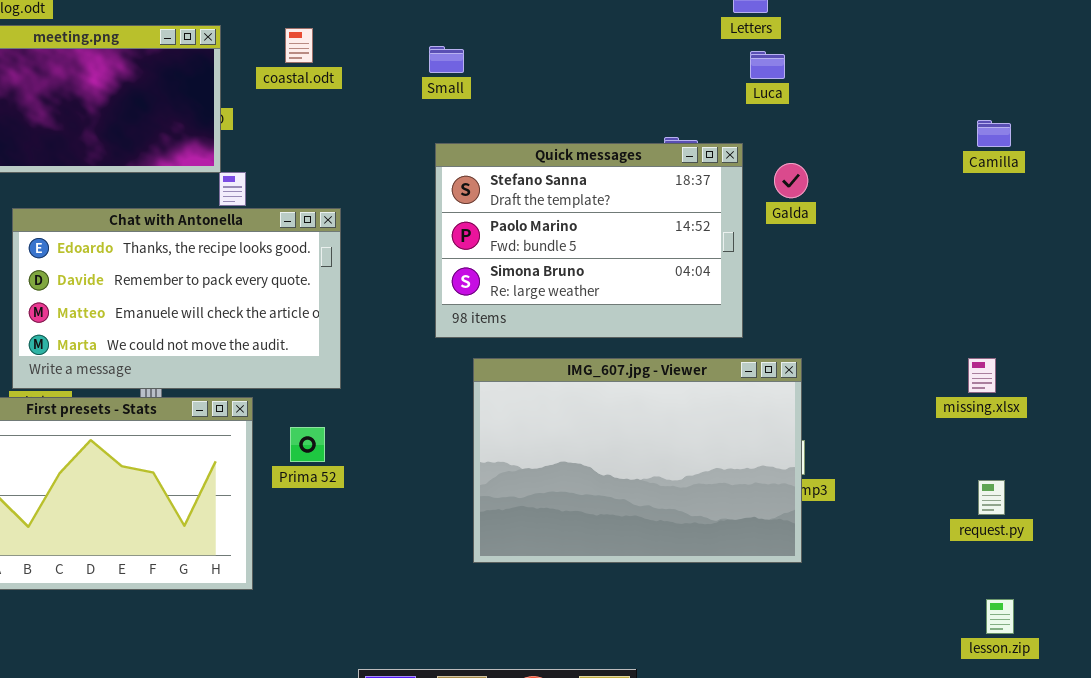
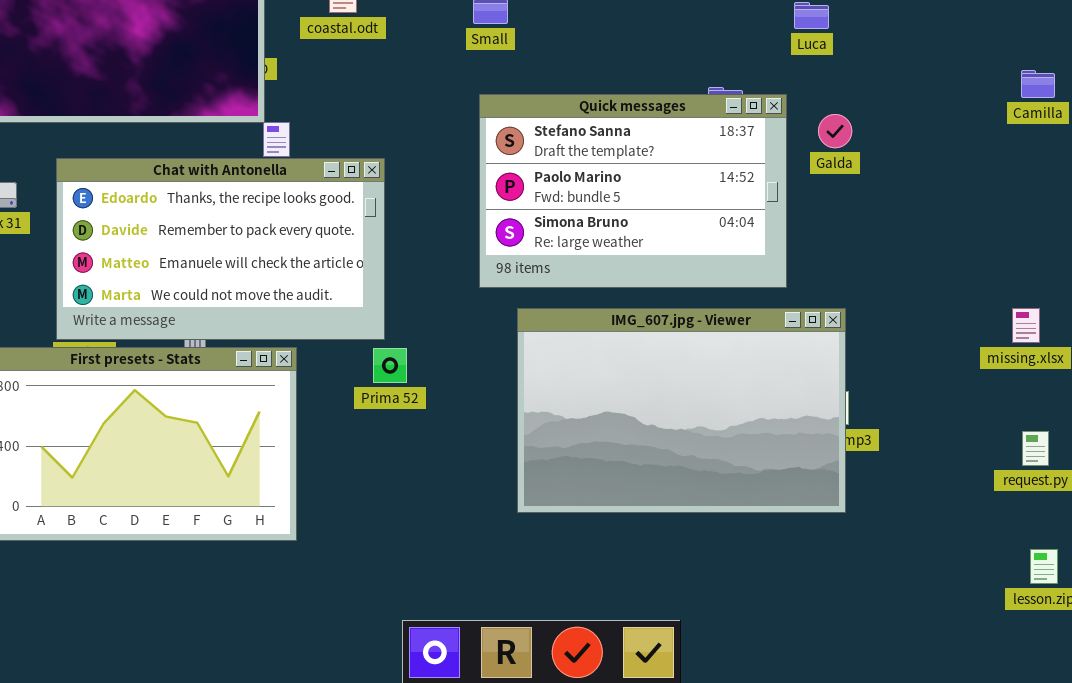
Prima 52: [290,427,325,462] -> [373,348,407,383], moved

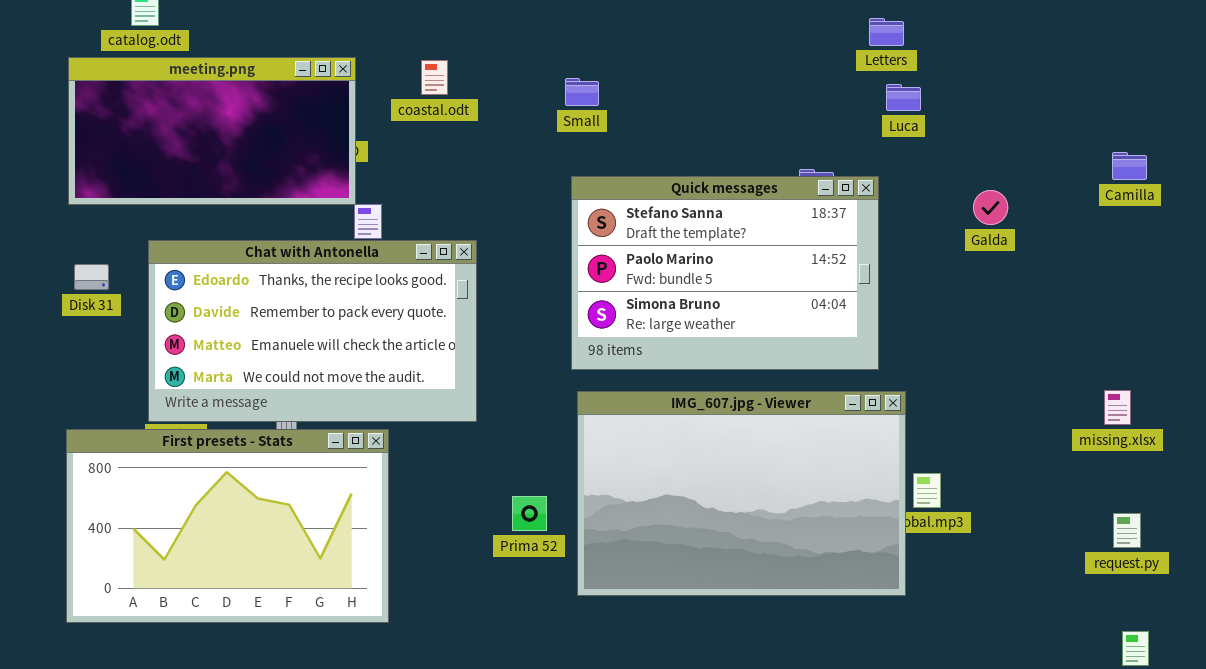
Galda: [818,114,852,148] -> [973,190,1008,225], moved
IMG_607.jpg - Viewer: [517,308,846,513] -> [577,391,906,596], moved
Prima 52: [373,348,407,383] -> [512,496,547,531], moved

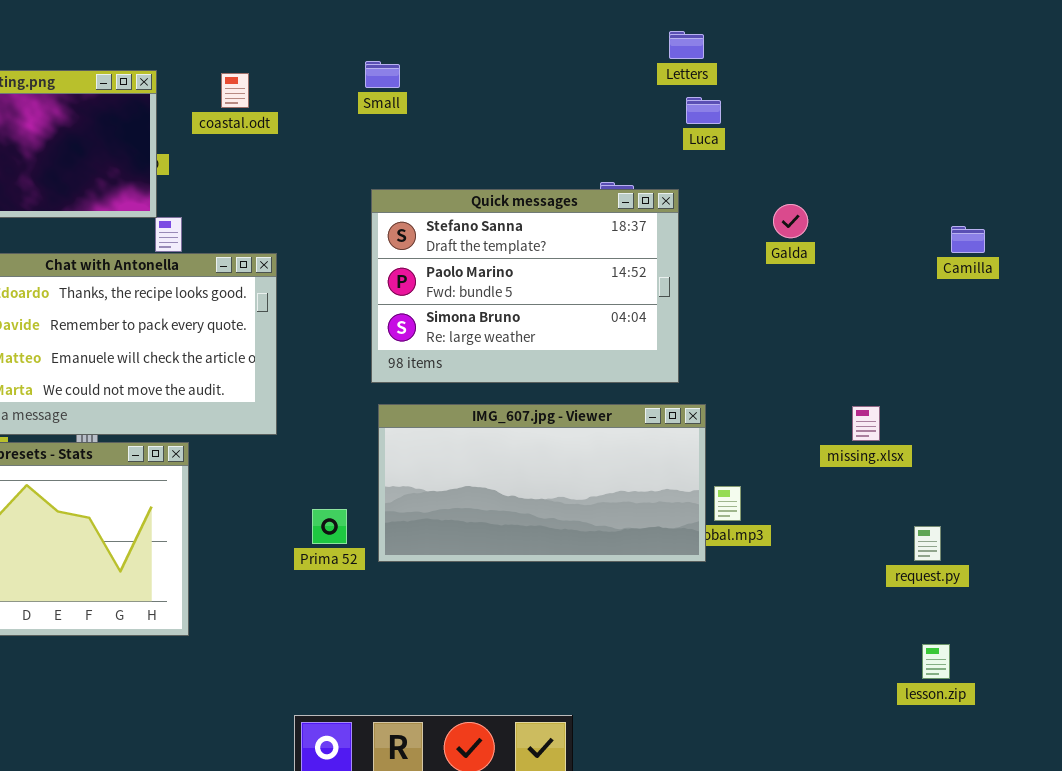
Small: [565,78,599,106] -> [365,61,400,88], moved
Camilla: [1112,152,1147,180] -> [951,226,985,253], moved
missing.xlsx: [1104,390,1131,425] -> [852,406,880,441], moved
IMG_607.jpg - Viewer: [577,391,906,596] -> [378,404,706,562], resized

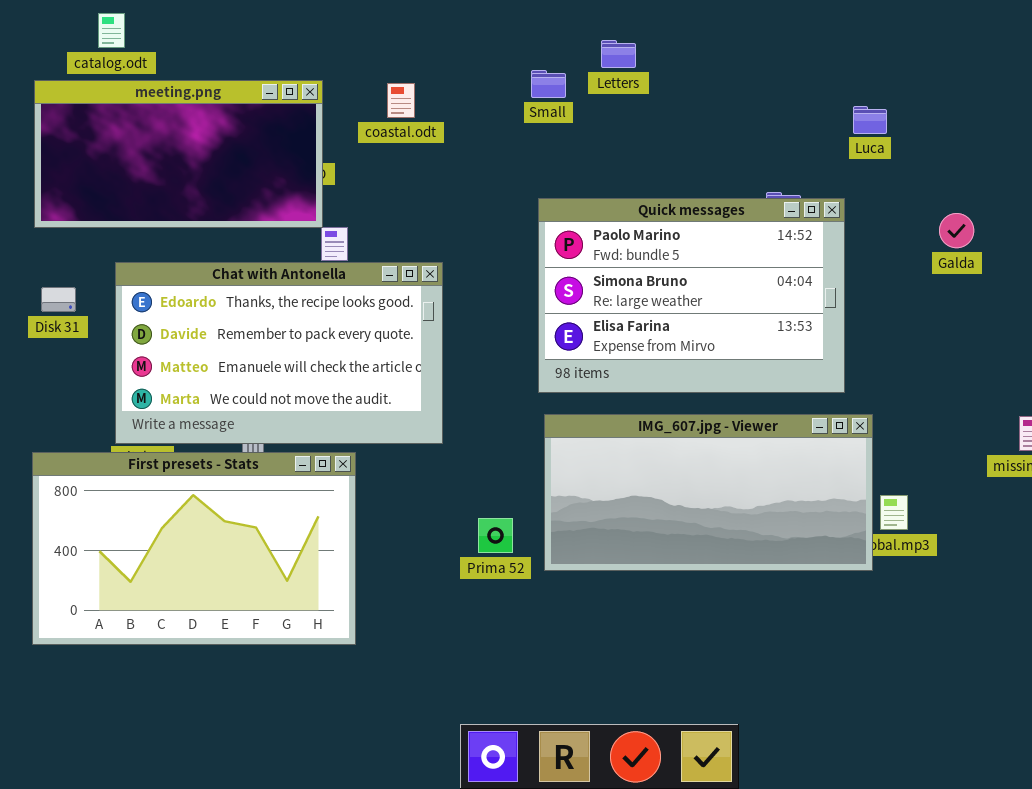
Letters: [669,31,704,59] -> [601,40,636,68], moved
Quick messages: [371,189,679,383] -> [538,198,845,393], scrolled down 1 row

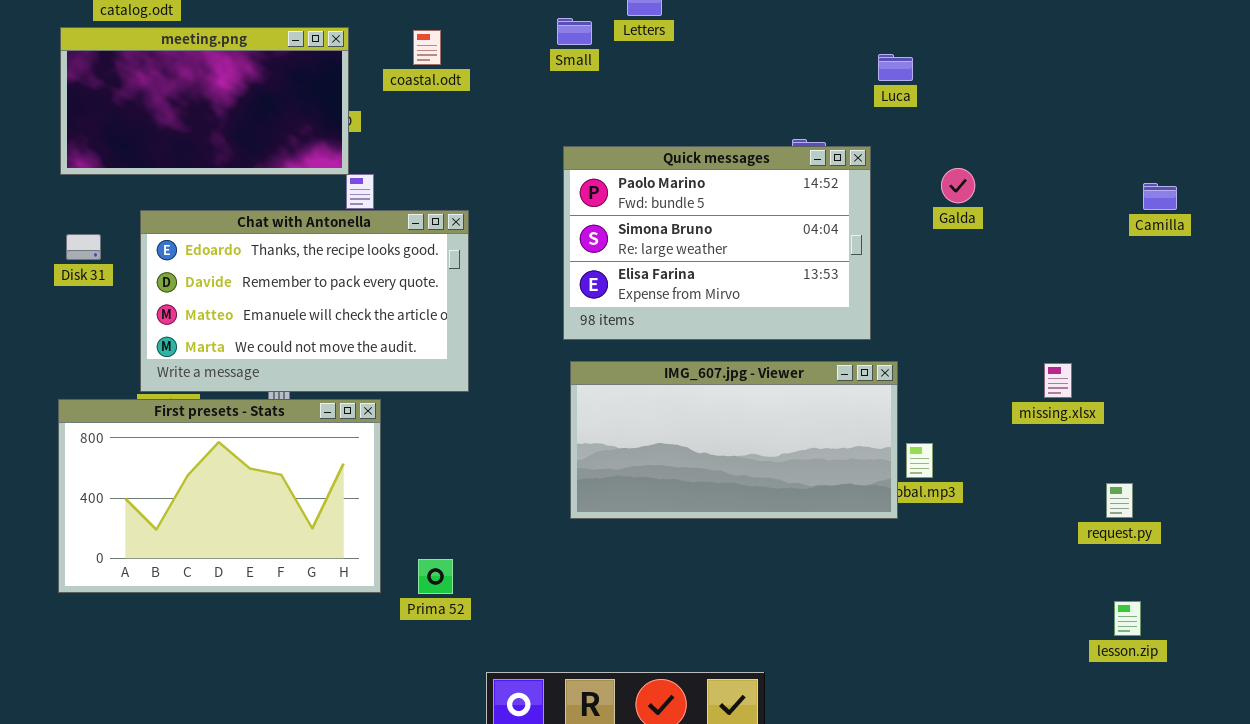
Galda: [939,213,974,248] -> [941,168,975,203], moved
Prima 52: [478,518,513,553] -> [418,559,453,594], moved

